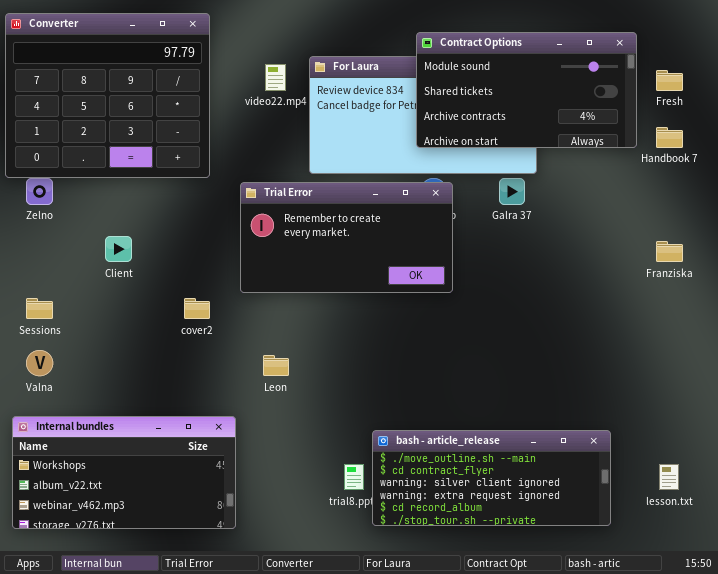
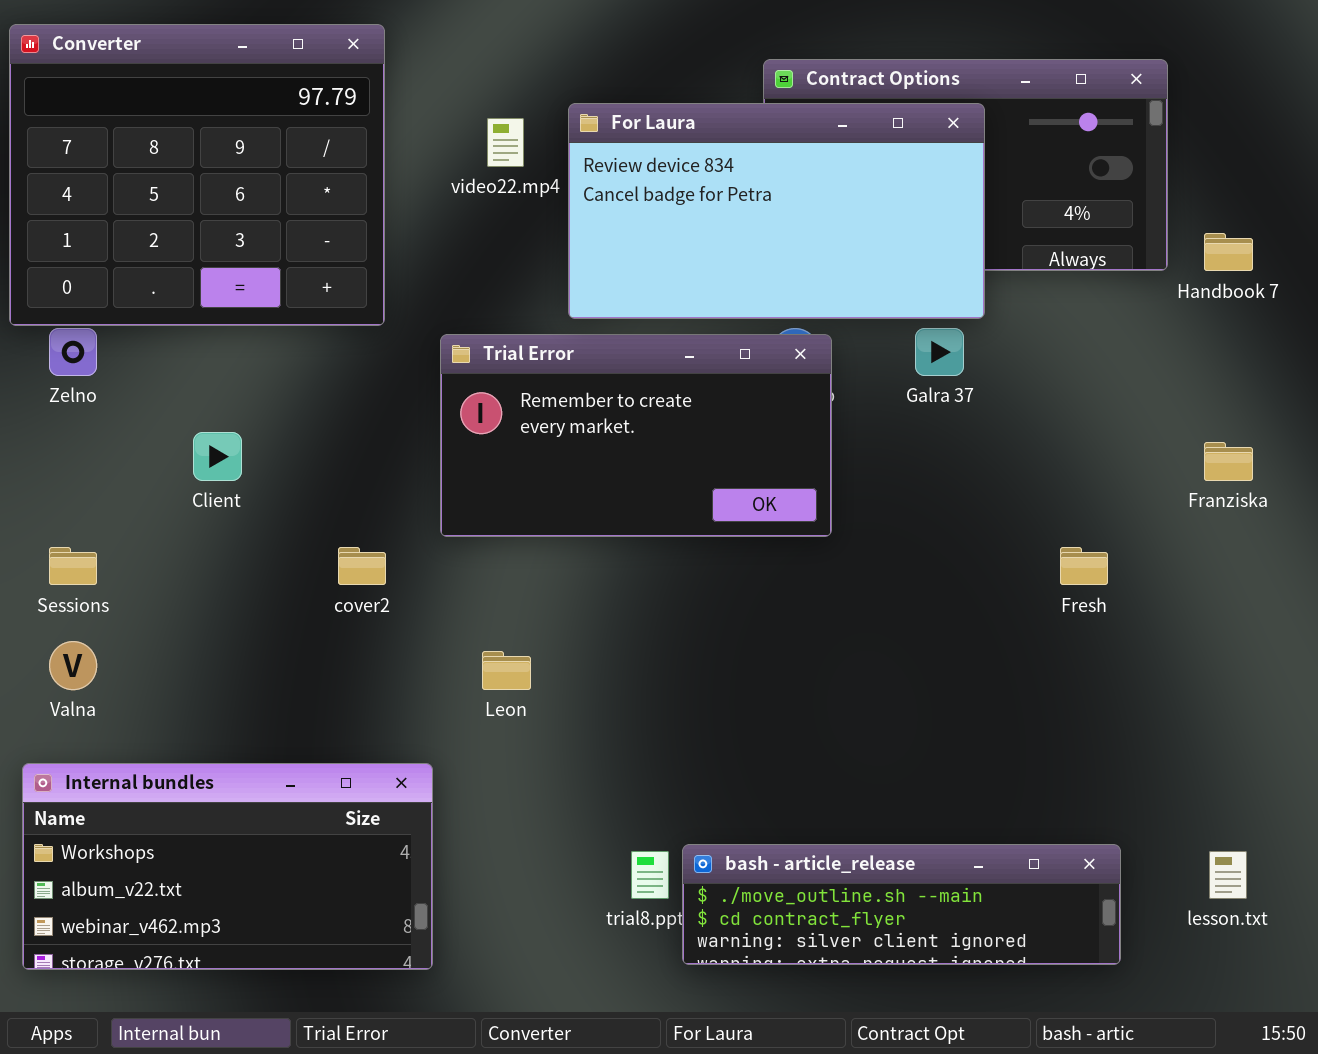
For Laura: [309,56,537,174] -> [568,103,985,319], raised
Fresh: [656,70,683,91] -> [1060,547,1108,585], moved
bash - article_release: [372,430,611,526] -> [682,844,1121,965], resized

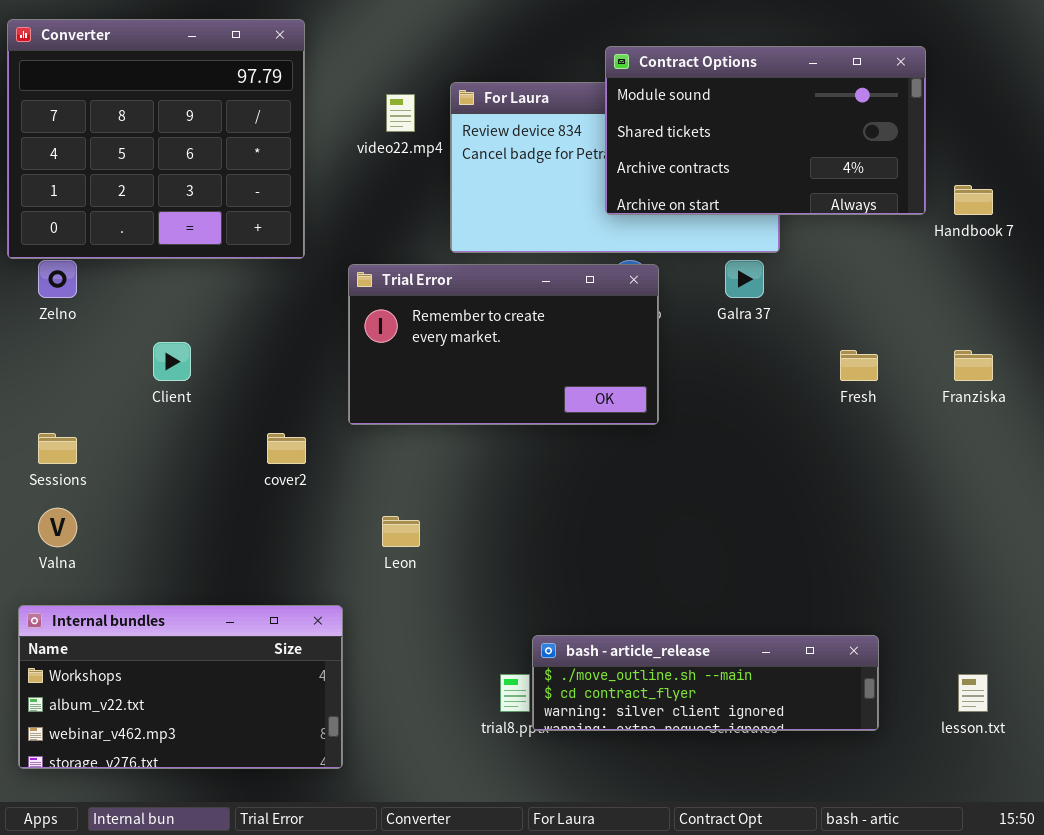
Contract Options: [763,59,1168,271] -> [605,46,926,215], raised
Fresh: [1060,547,1108,585] -> [840,350,878,381], moved
bash - article_release: [682,844,1121,965] -> [532,635,879,731], moved

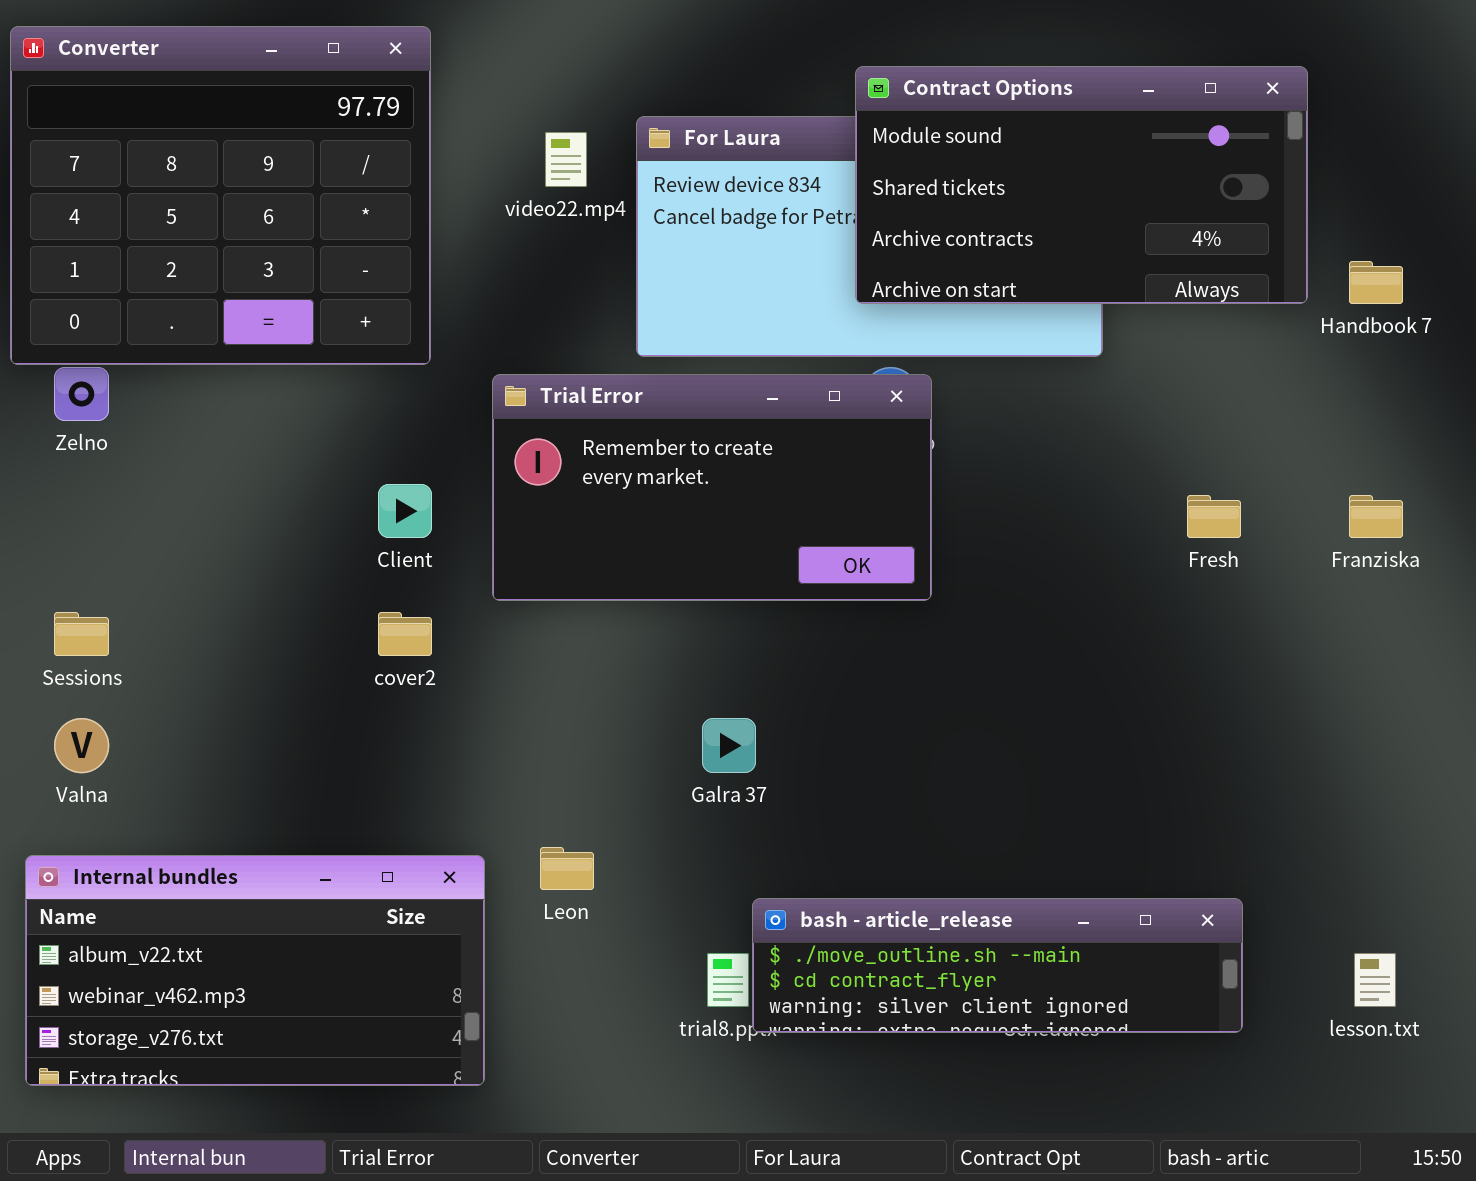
Galra 37: [725,260,764,298] -> [702,718,756,773], moved
Client: [153,342,191,381] -> [378,484,432,538], moved
Leon: [382,516,420,547] -> [540,847,594,890], moved
Internal bundles: [18,605,343,769] -> [25,855,485,1086], scrolled down 1 row

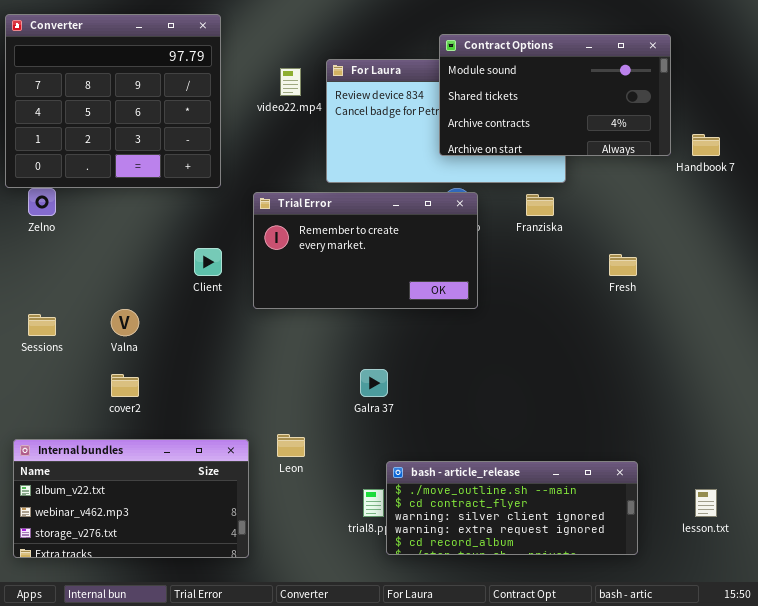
Franziska: [1349,495,1403,538] -> [526,194,554,216], moved
cover2: [378,612,432,656] -> [111,374,139,397], moved
Valna: [54,718,109,773] -> [111,309,139,336], moved
bash - article_release: [752,898,1243,1033] -> [386,461,638,555], resized

